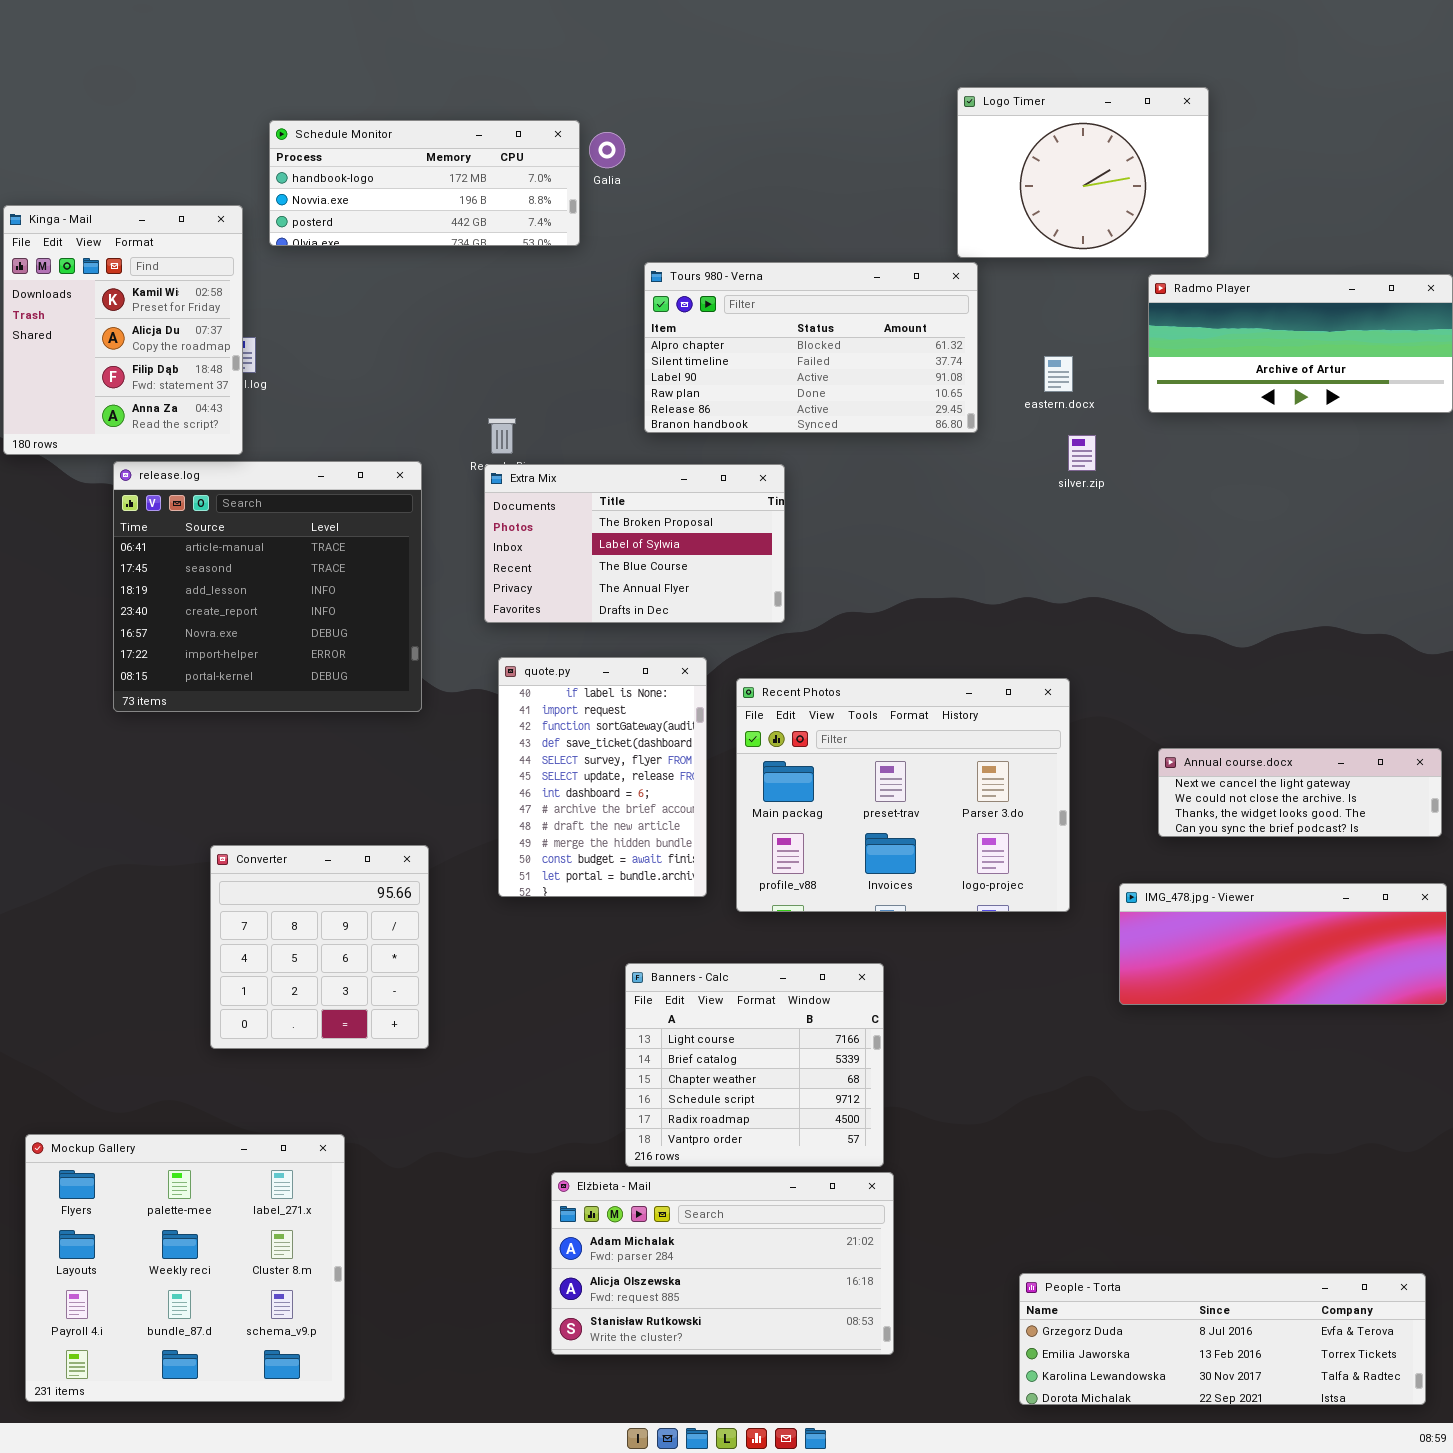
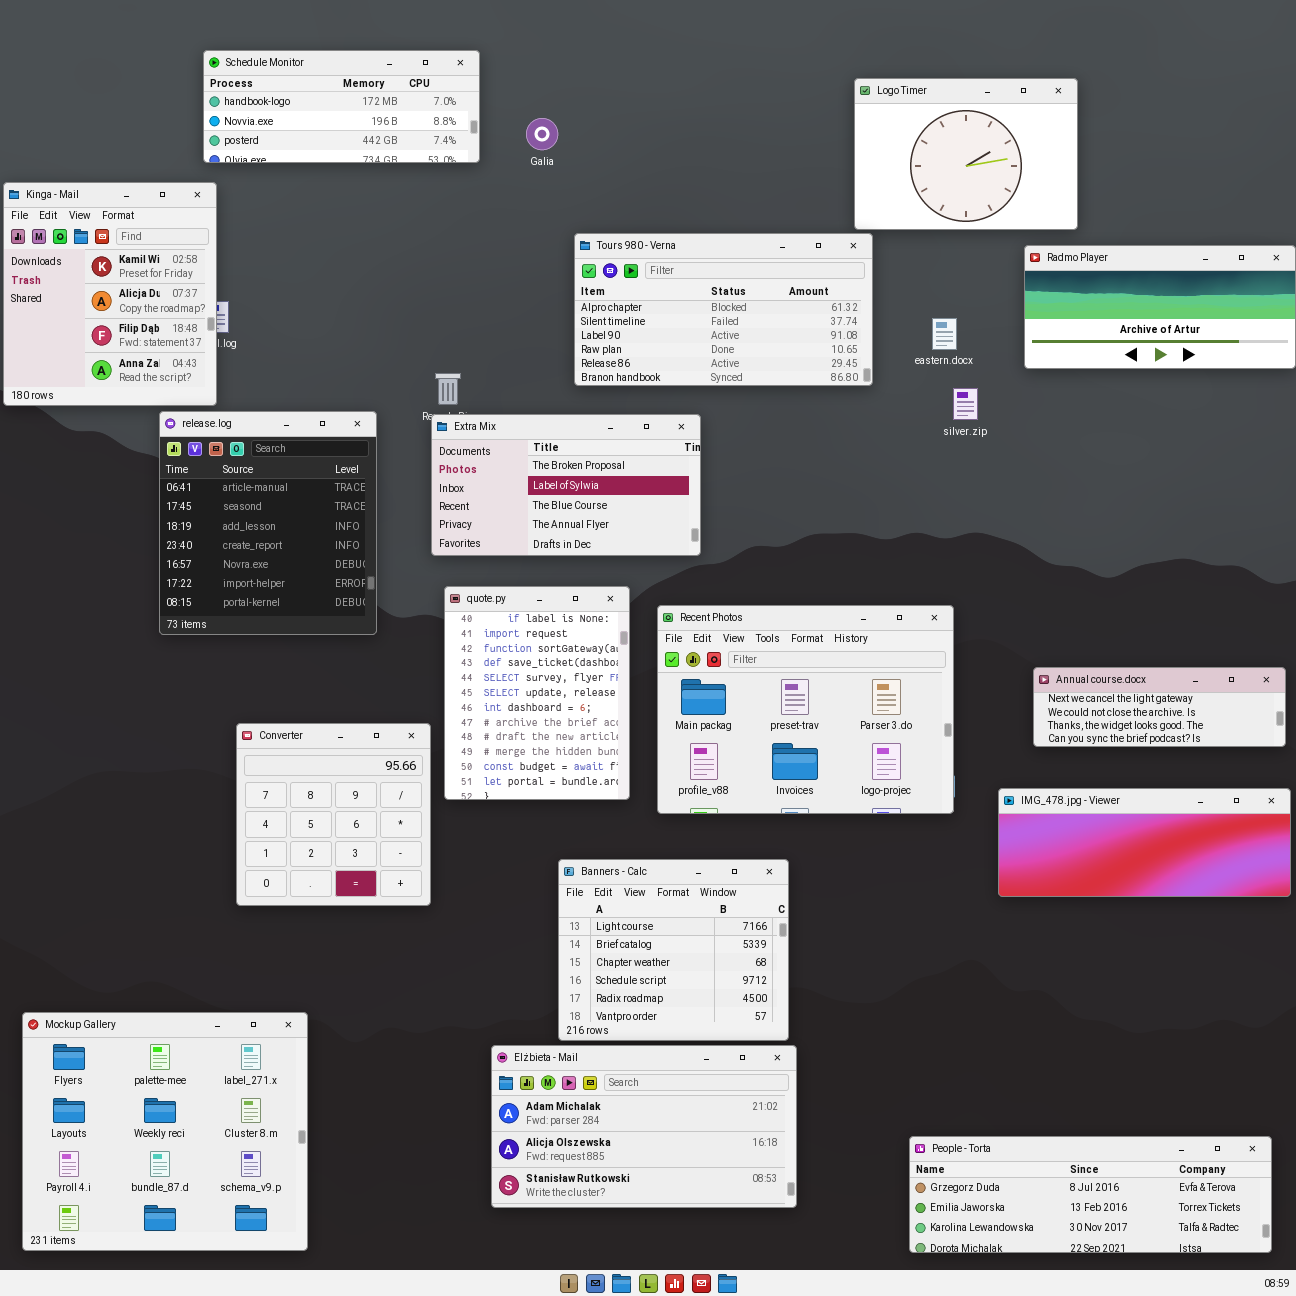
Schedule Monitor: [269,120,580,246] -> [203,50,480,163], moved
release.log: [113,461,422,712] -> [159,411,377,635], resized
Converter: [210,845,429,1049] -> [236,723,431,906], moved

